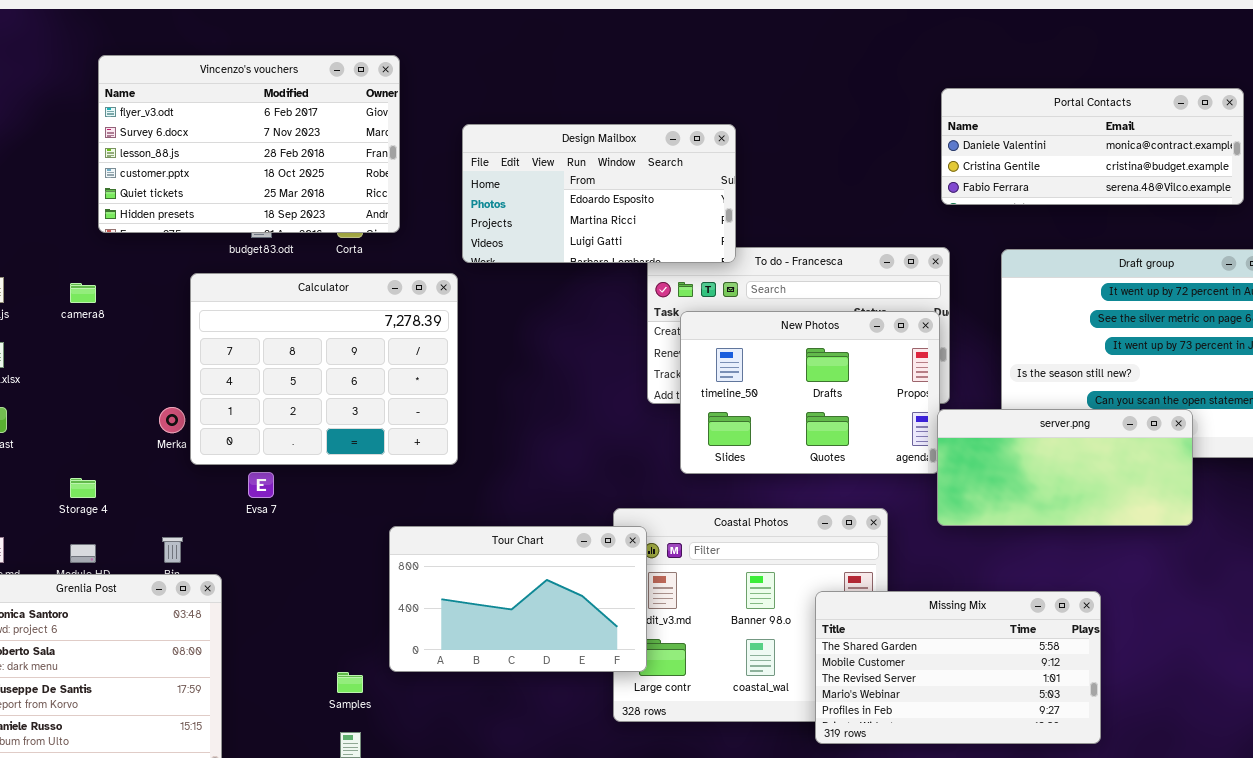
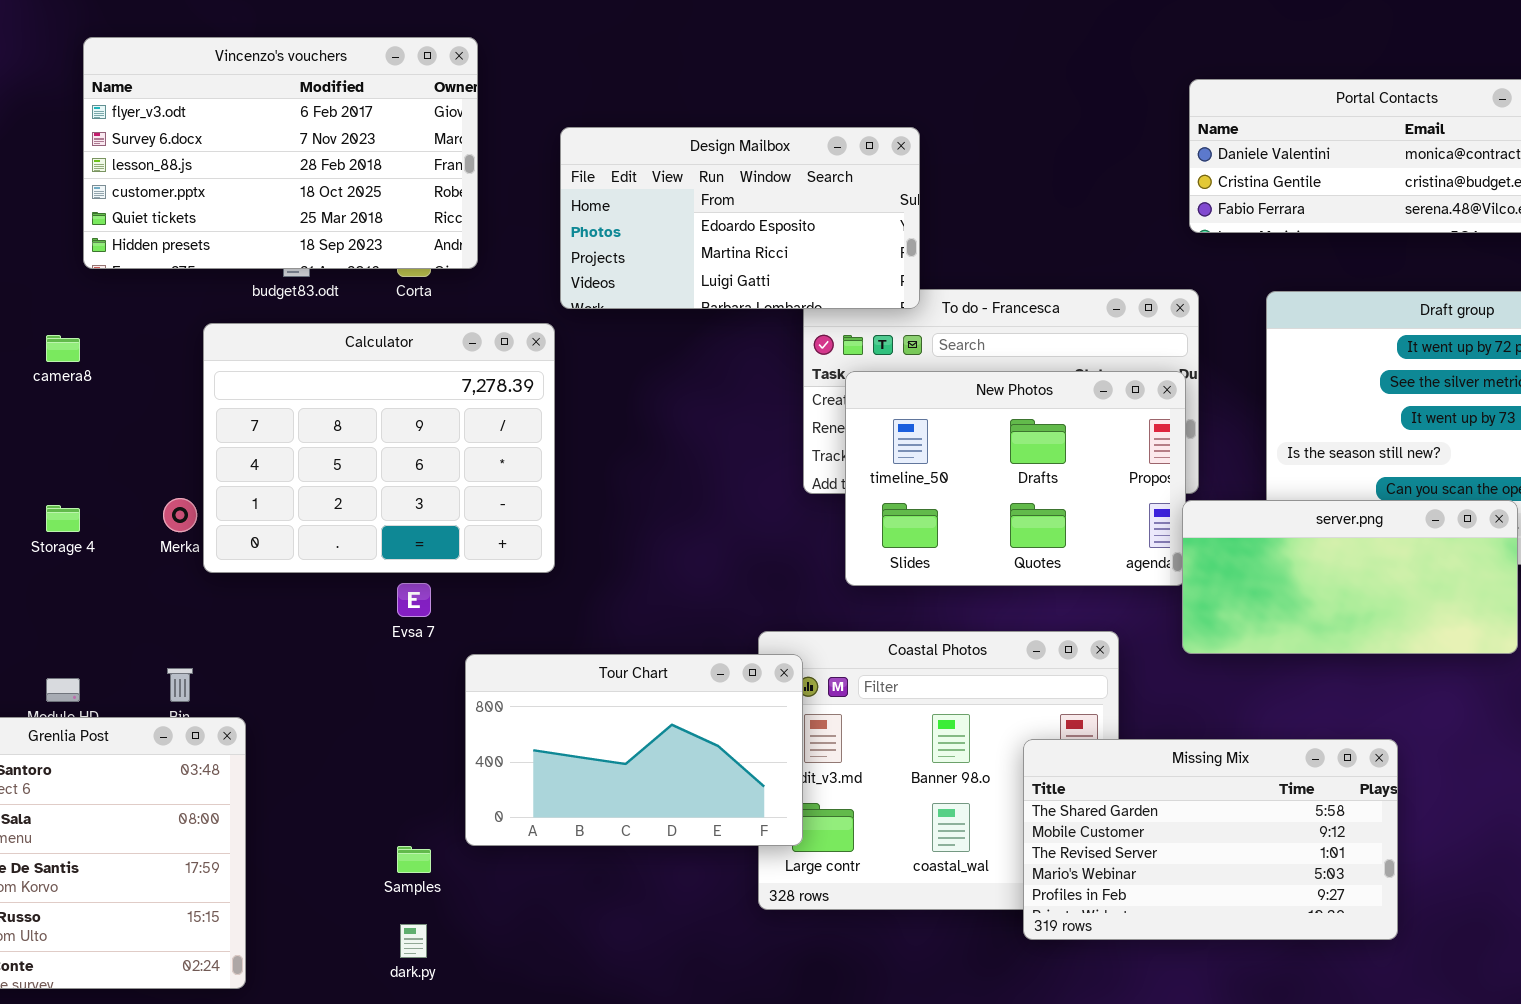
Evsa 7: [248,472,274,498] -> [397,583,431,617], moved
Storage 4: [70,478,96,498] -> [46,505,80,532], moved

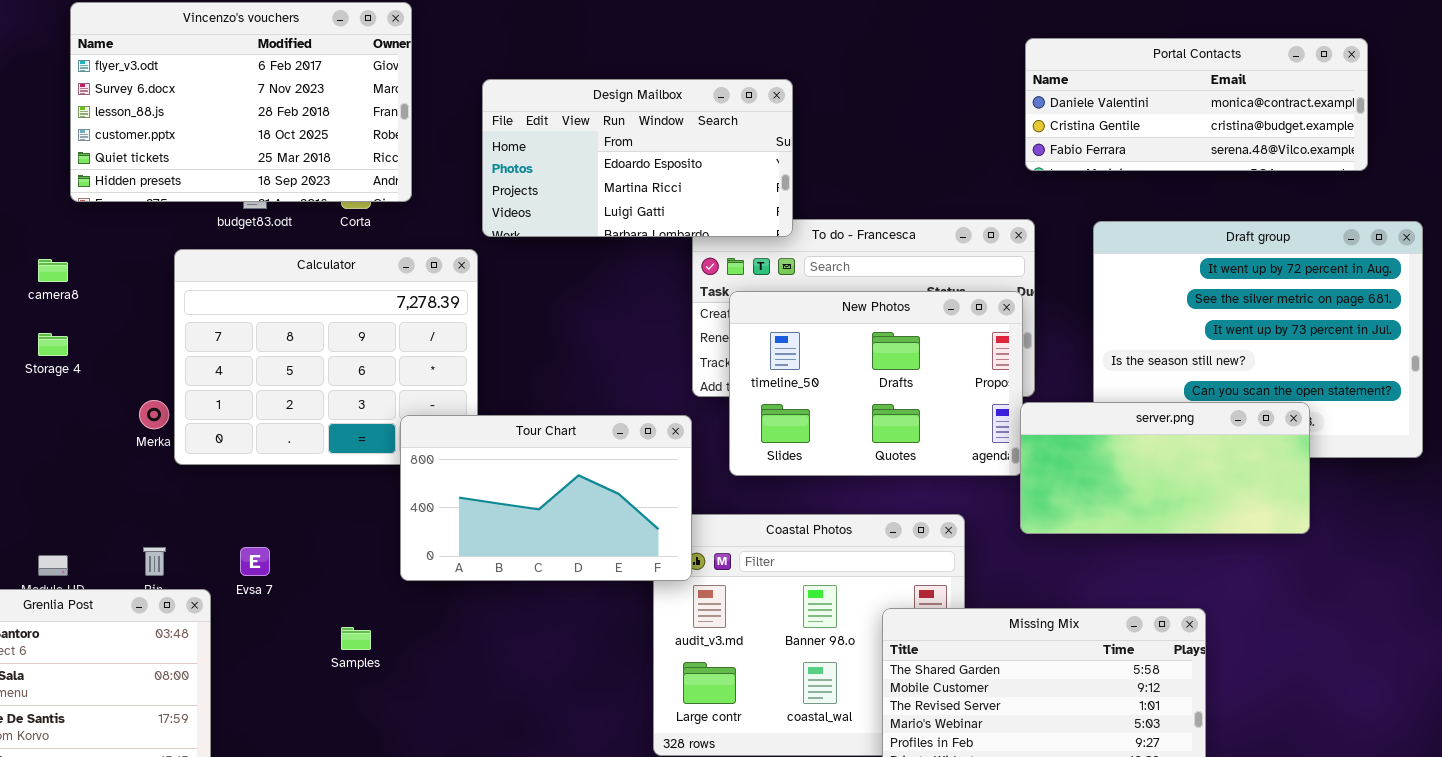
Storage 4: [46,505,80,532] -> [38,333,68,356], moved
Evsa 7: [397,583,431,617] -> [240,547,270,576], moved
Tour Chart: [465,654,803,846] -> [400,415,692,581], moved
Samples: [397,846,431,873] -> [341,627,371,650], moved

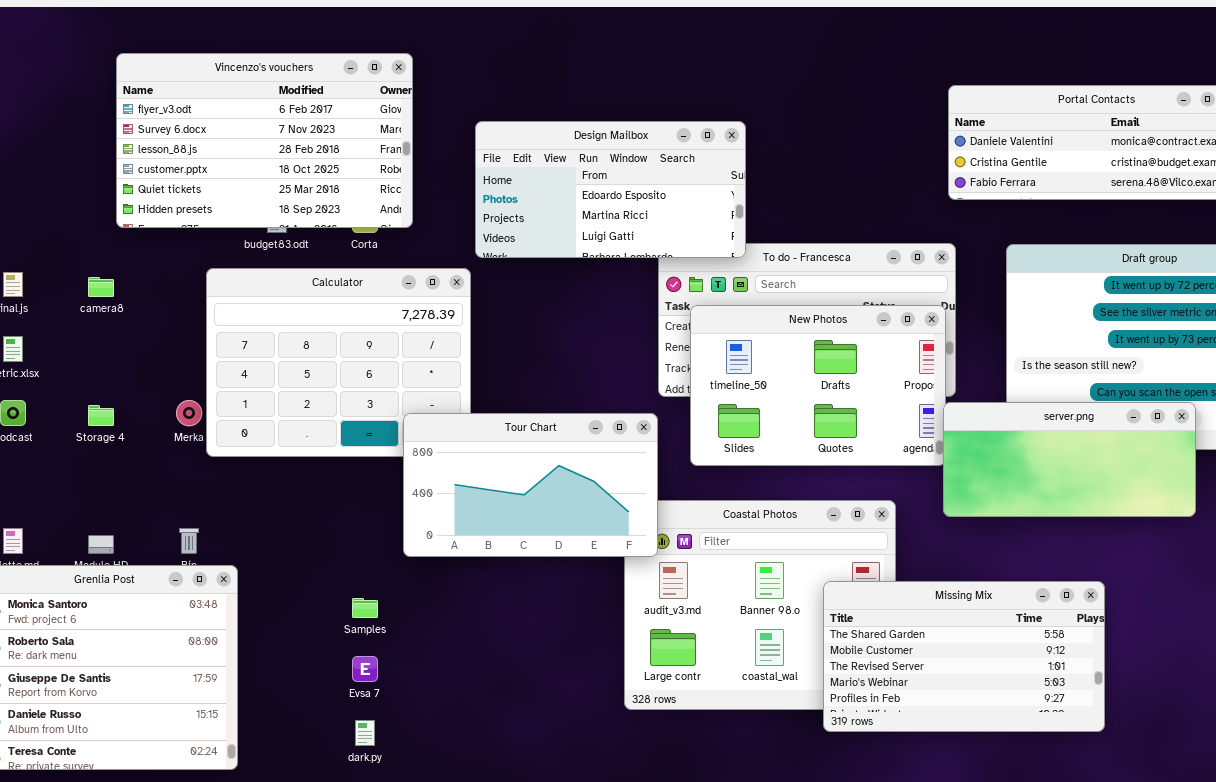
Storage 4: [38,333,68,356] -> [88,405,114,426], moved
Evsa 7: [240,547,270,576] -> [352,656,378,682], moved

